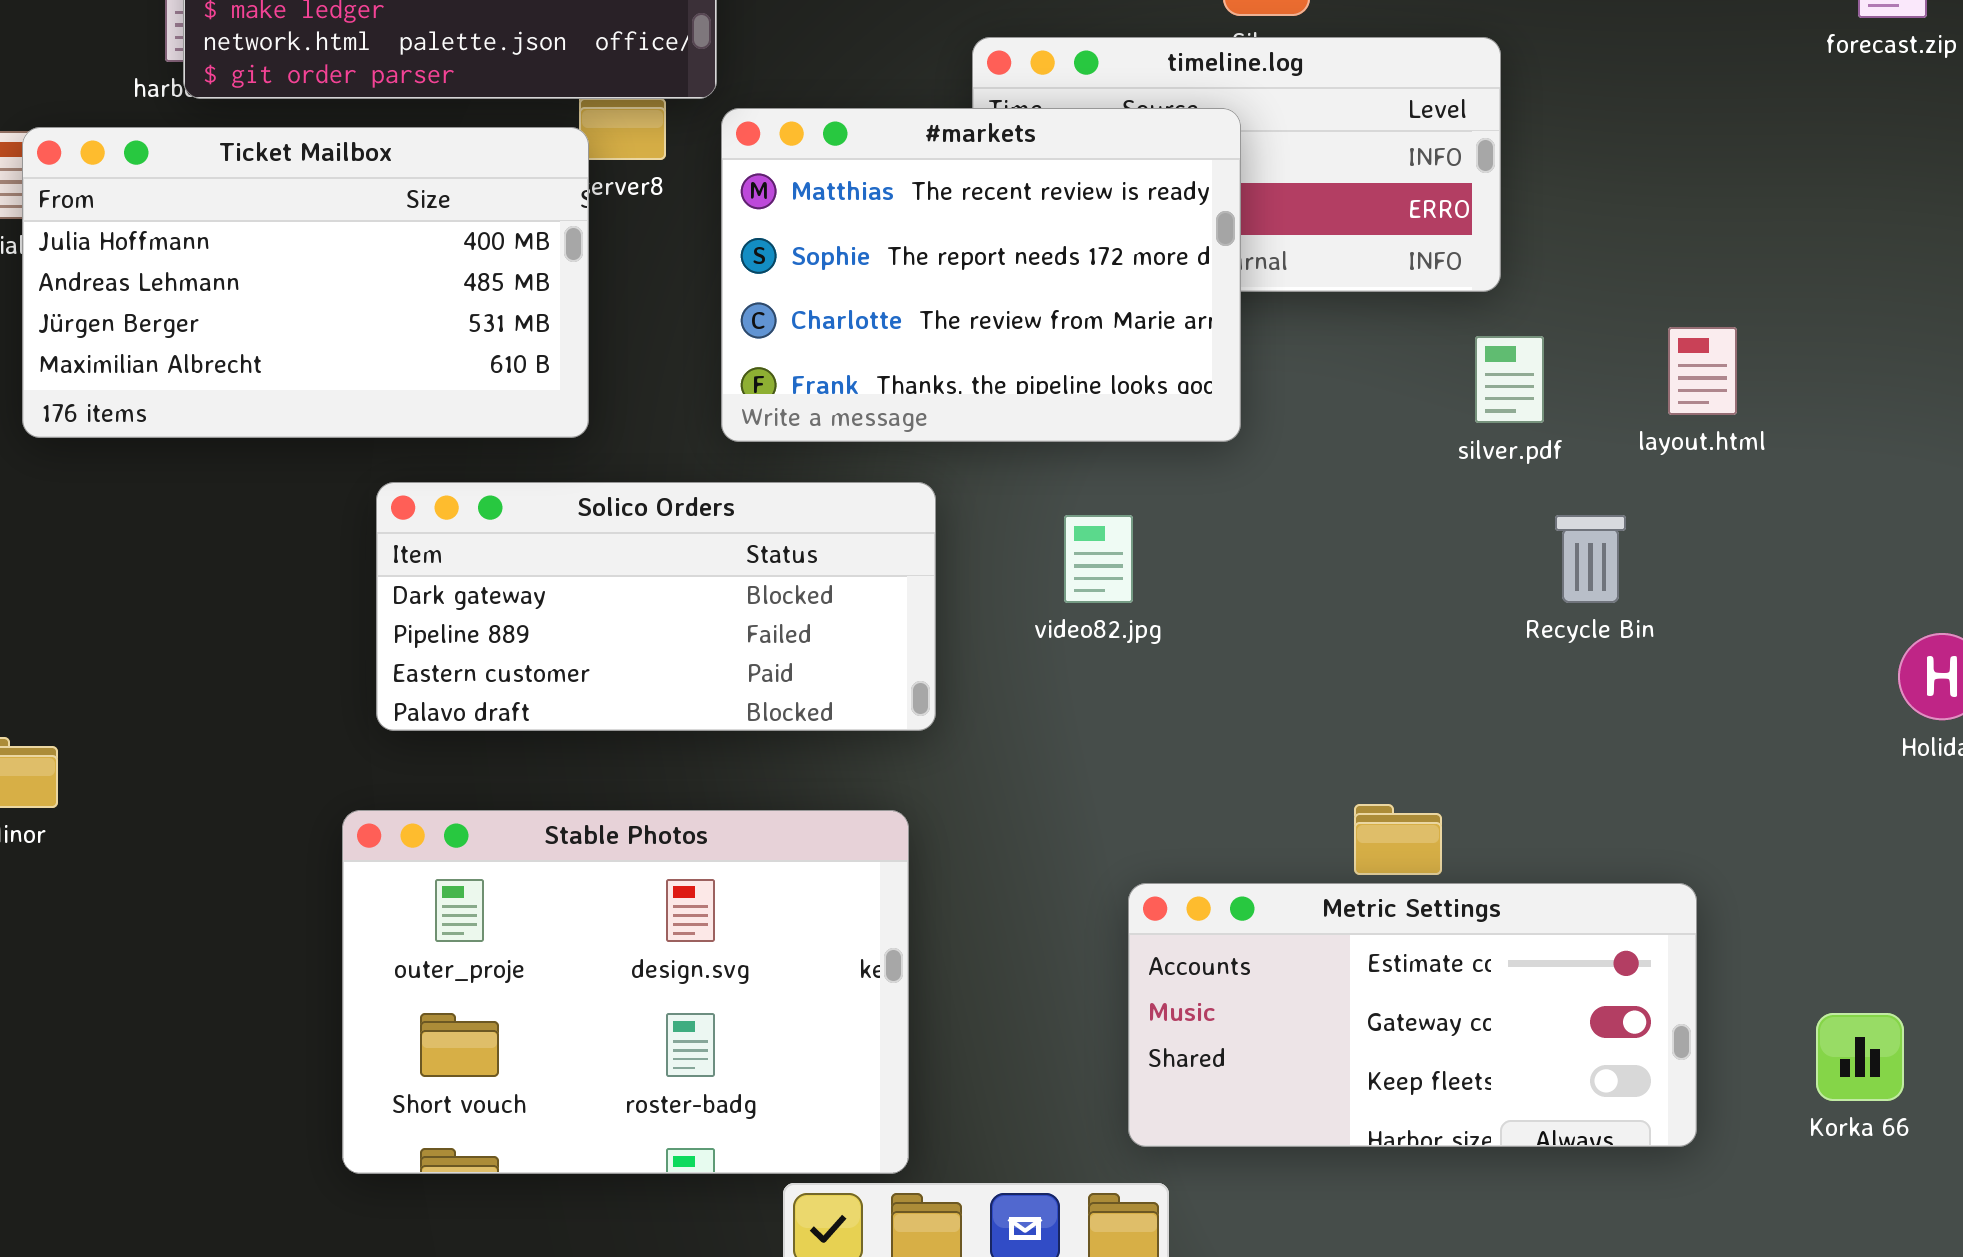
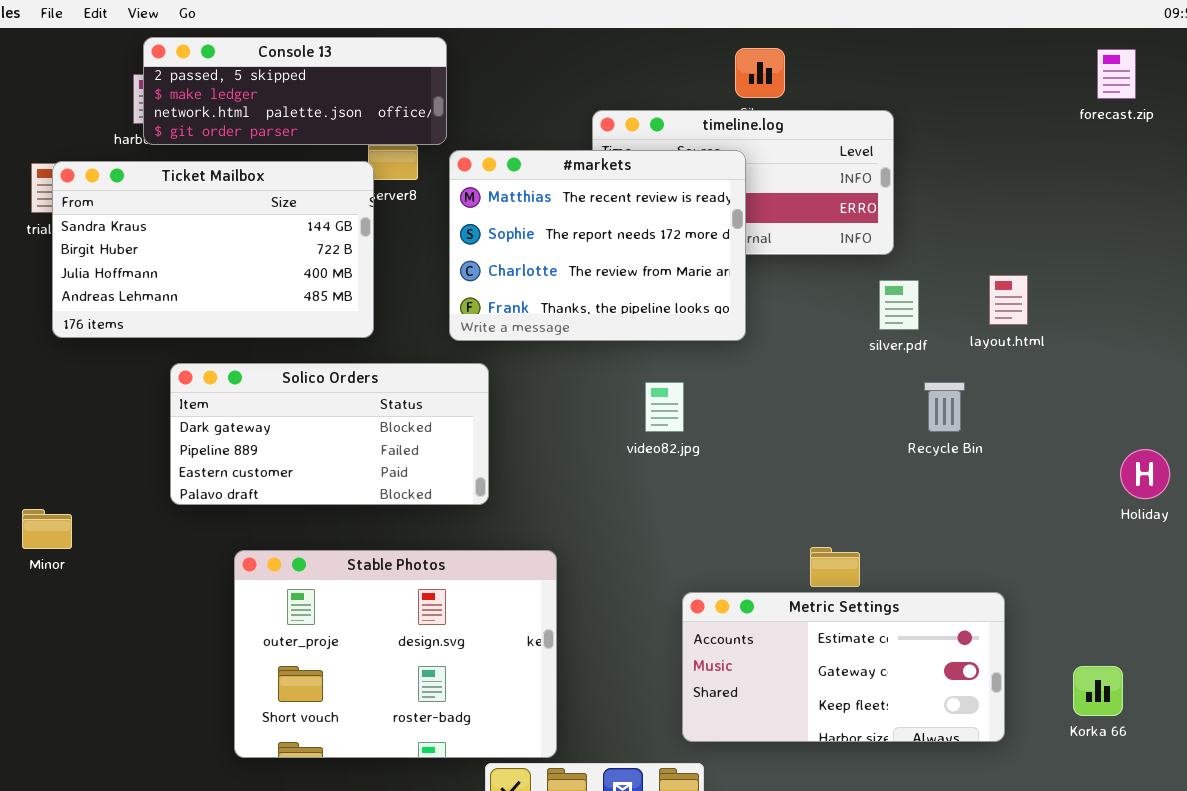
Ticket Mailbox: [22,127,589,438] -> [52,161,374,338], scrolled up 2 rows
Solico Orders: [376,482,936,731] -> [170,363,489,505], moved

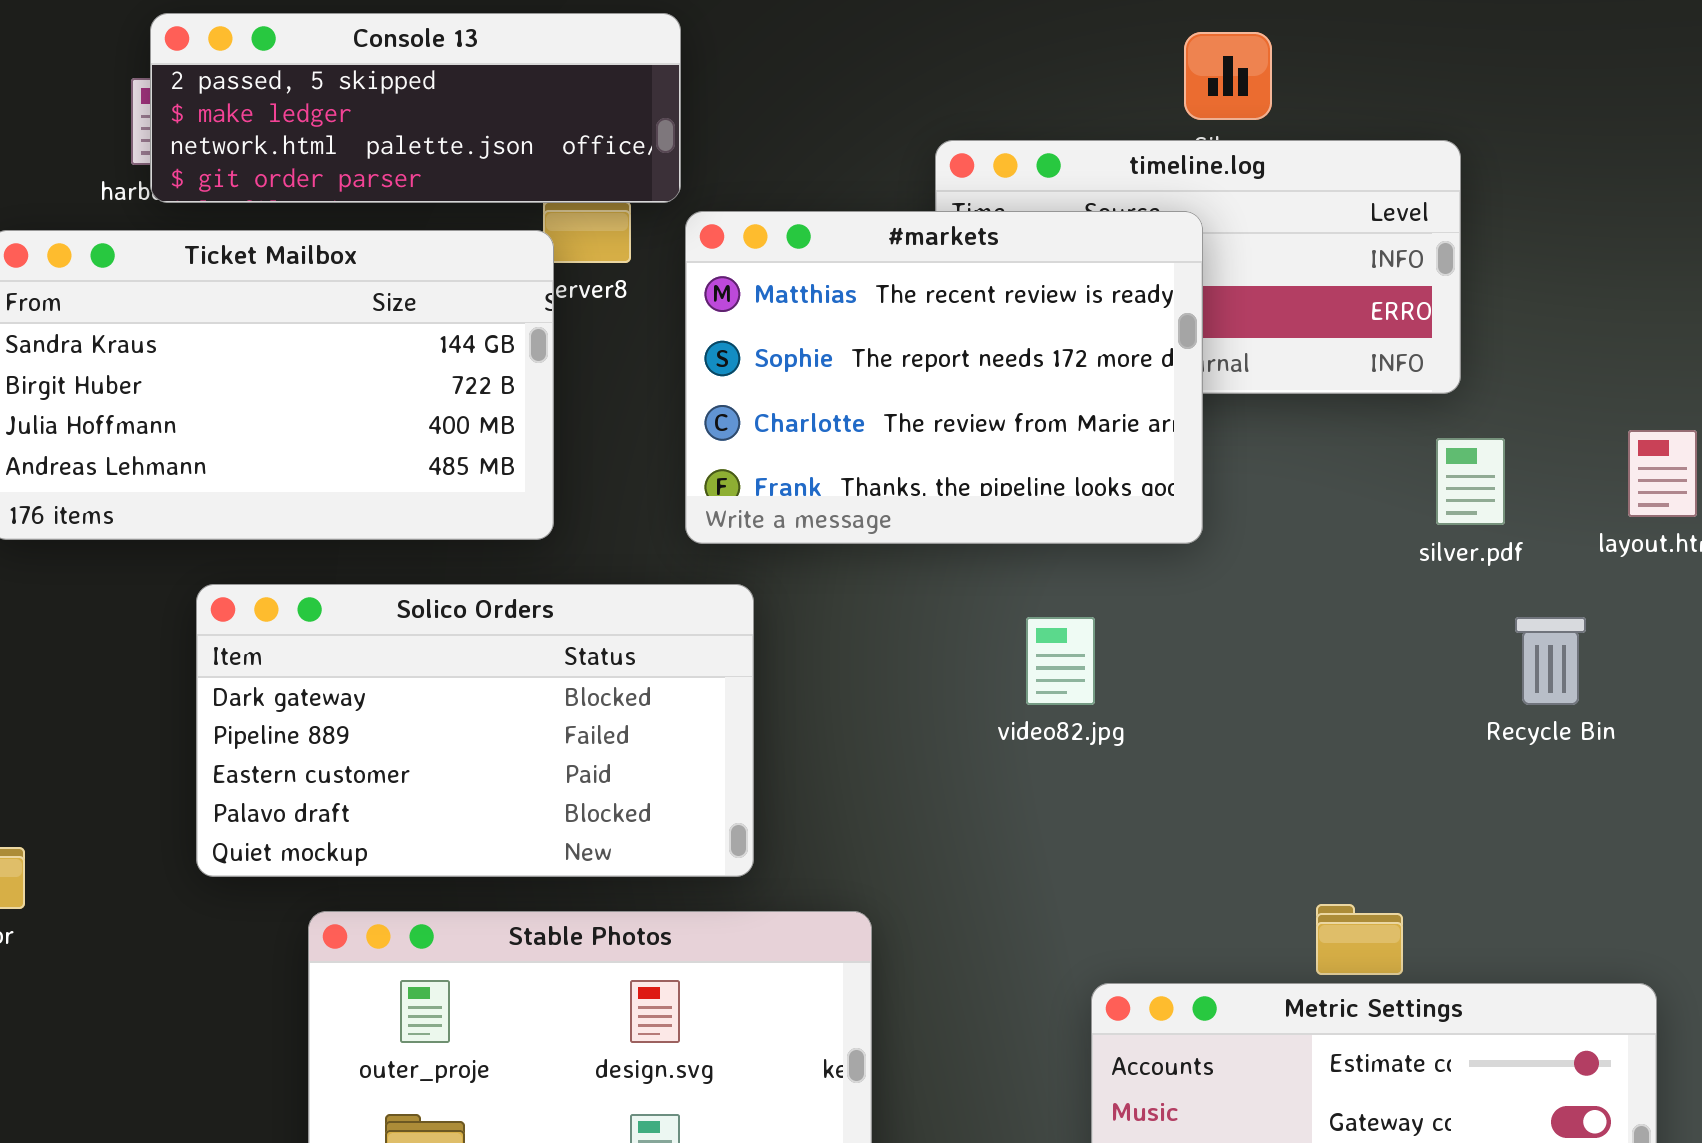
Solico Orders: [170,363,489,505] -> [196,584,754,877], resized

